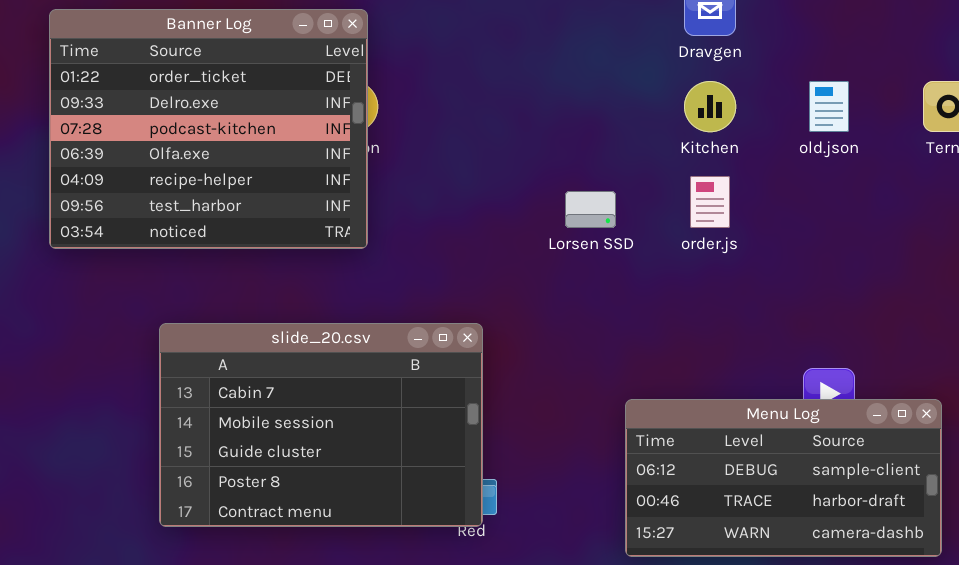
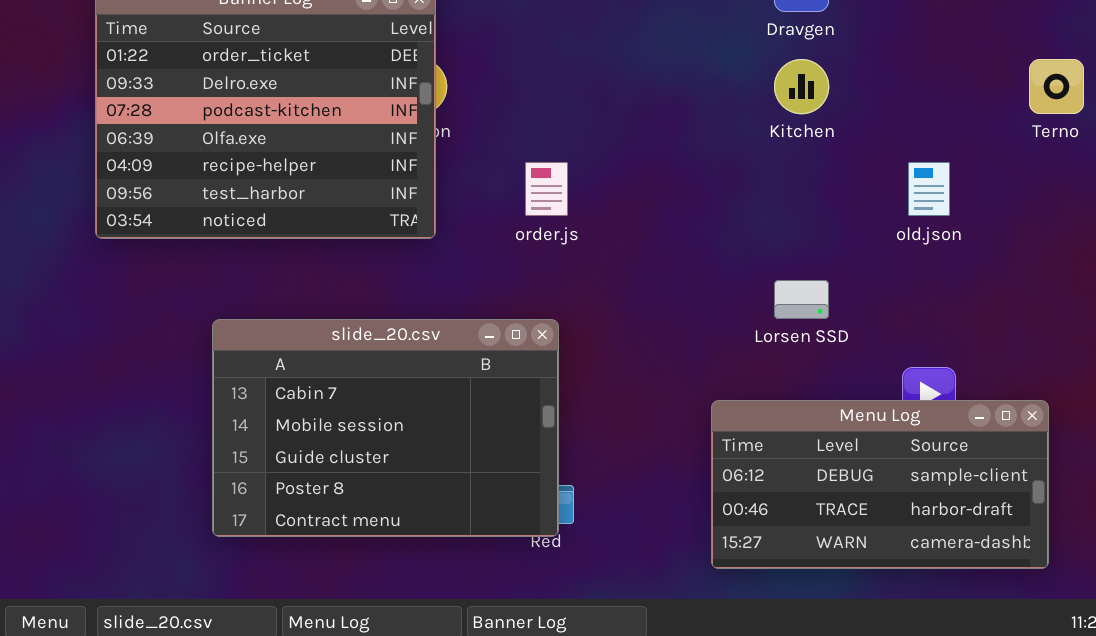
old.json: [809,81,849,132] -> [908,162,950,216], moved
order.js: [690,176,730,228] -> [525,162,568,216], moved
Lorsen SSD: [565,191,616,228] -> [774,280,829,319], moved

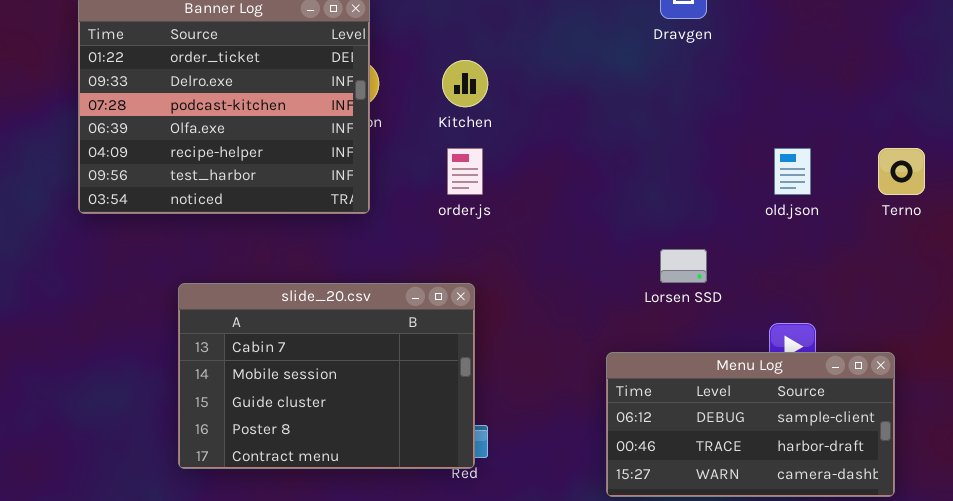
Kitchen: [774,59,829,114] -> [442,60,488,107], moved
Terno: [1029,59,1084,114] -> [878,148,925,195], moved

